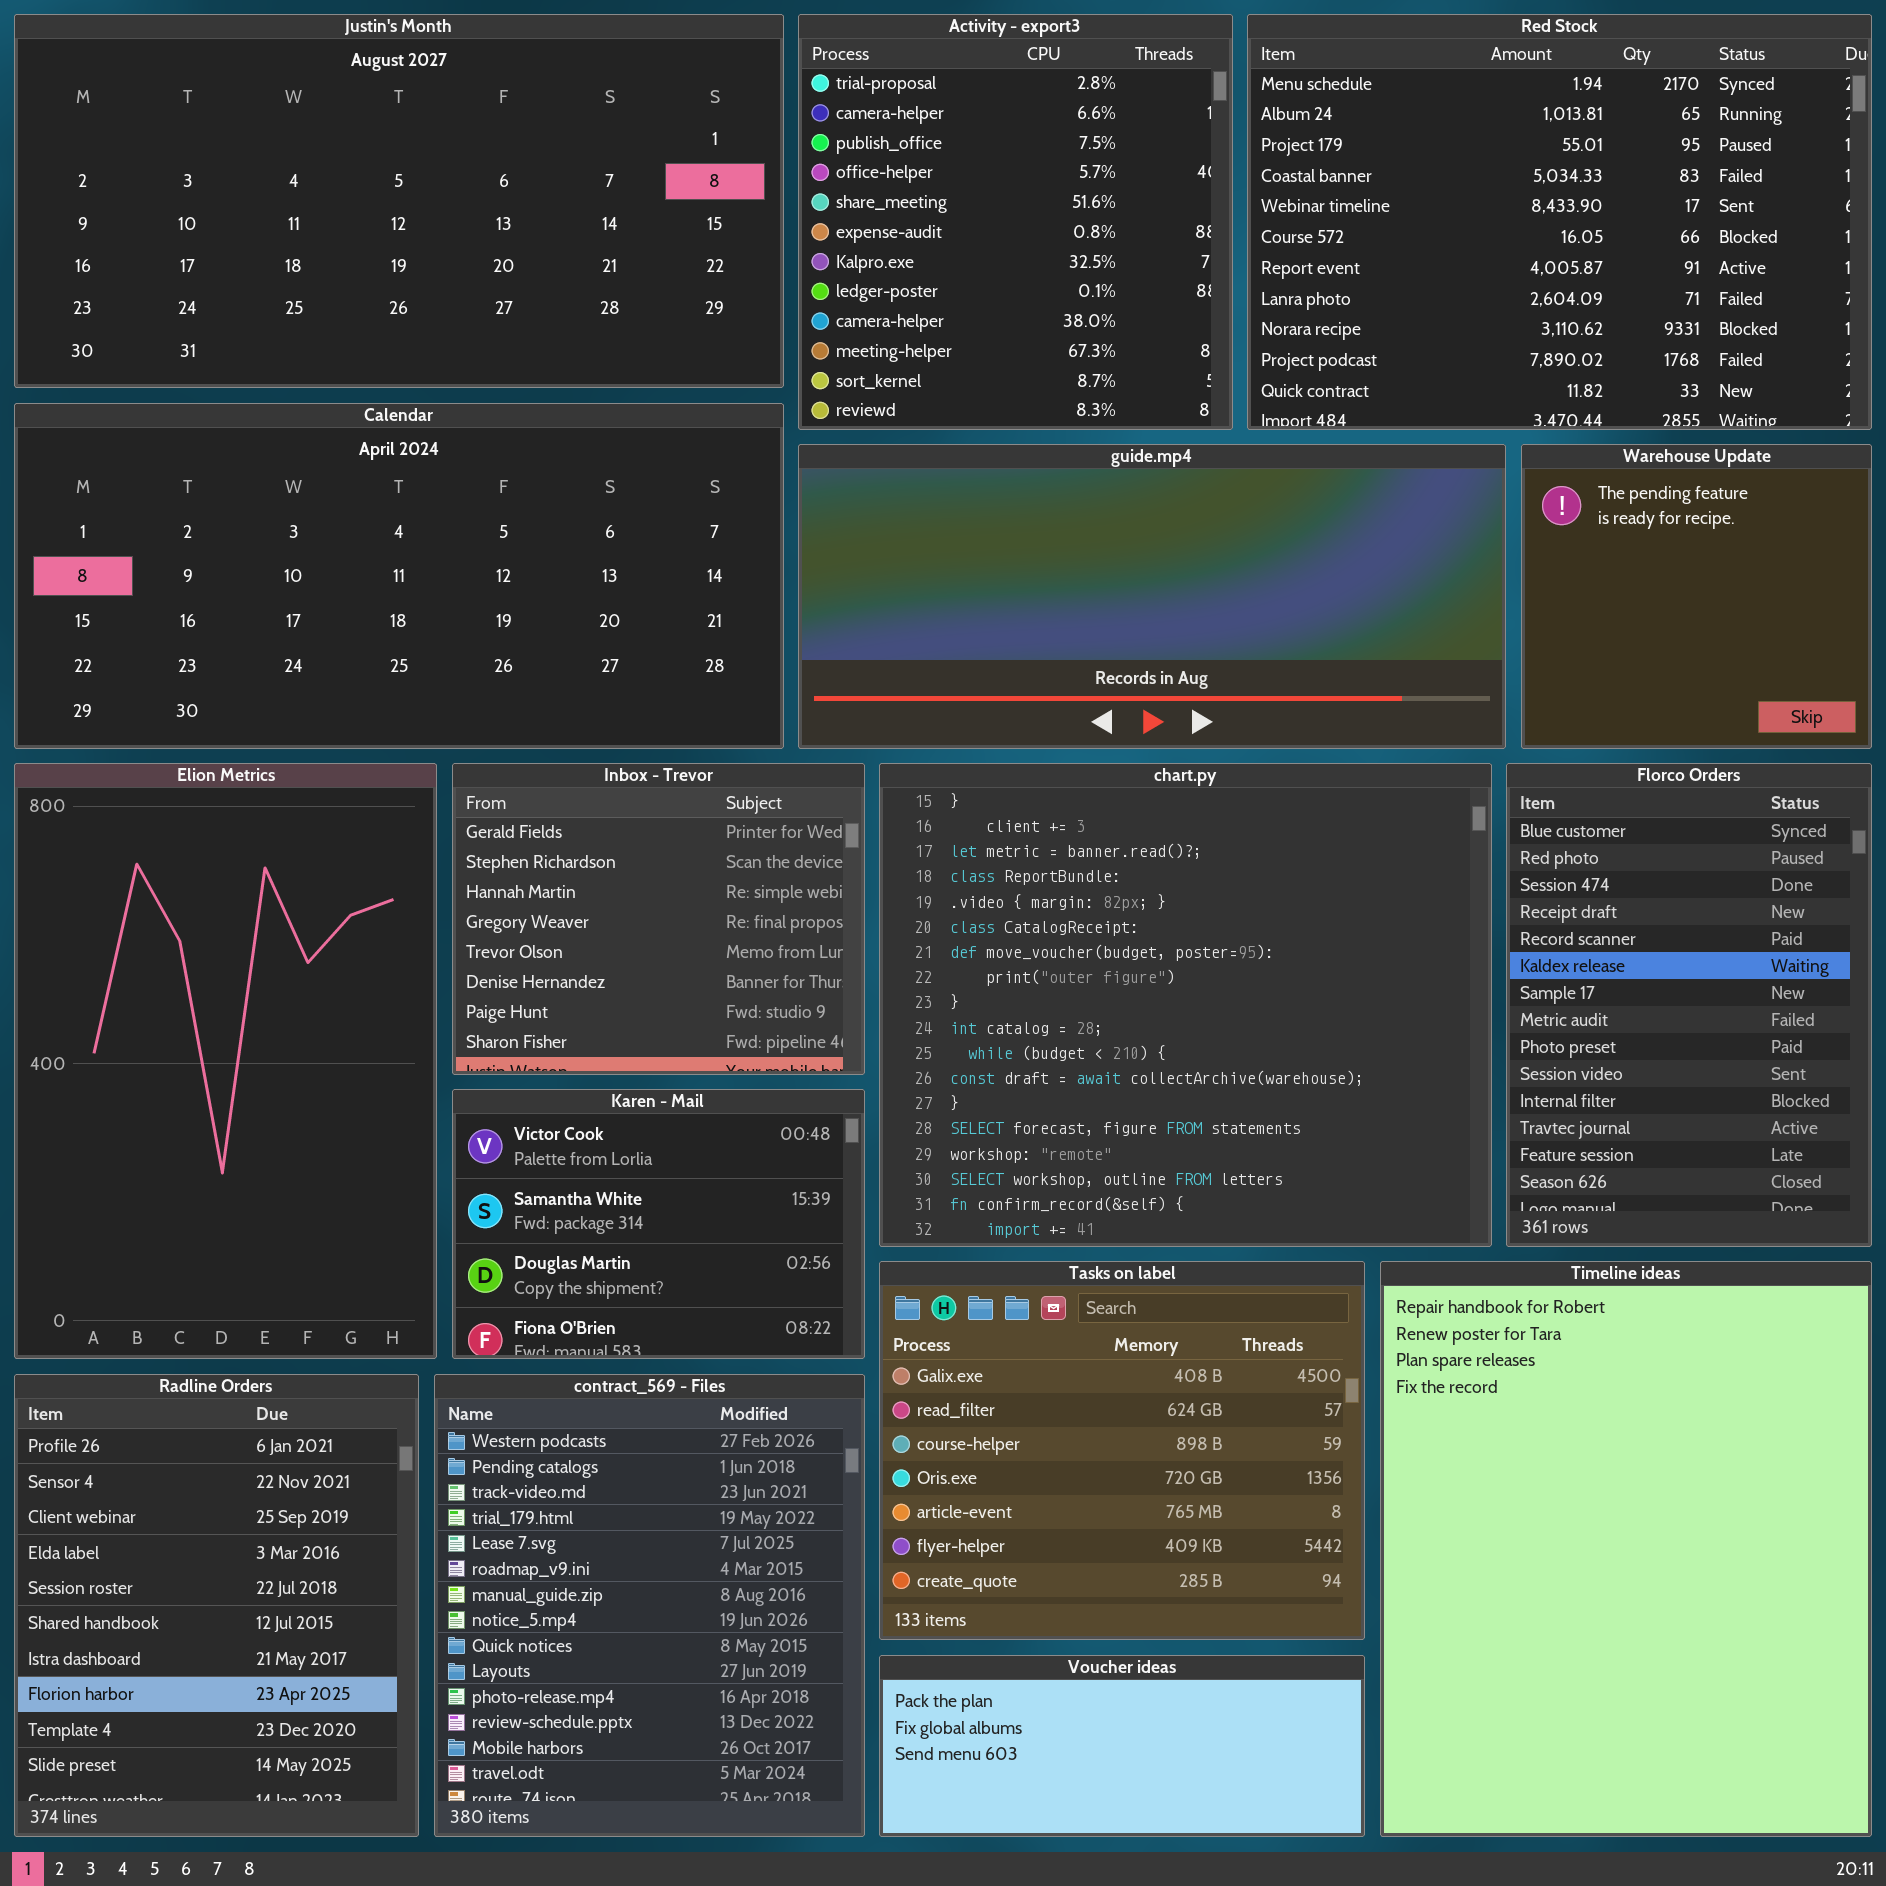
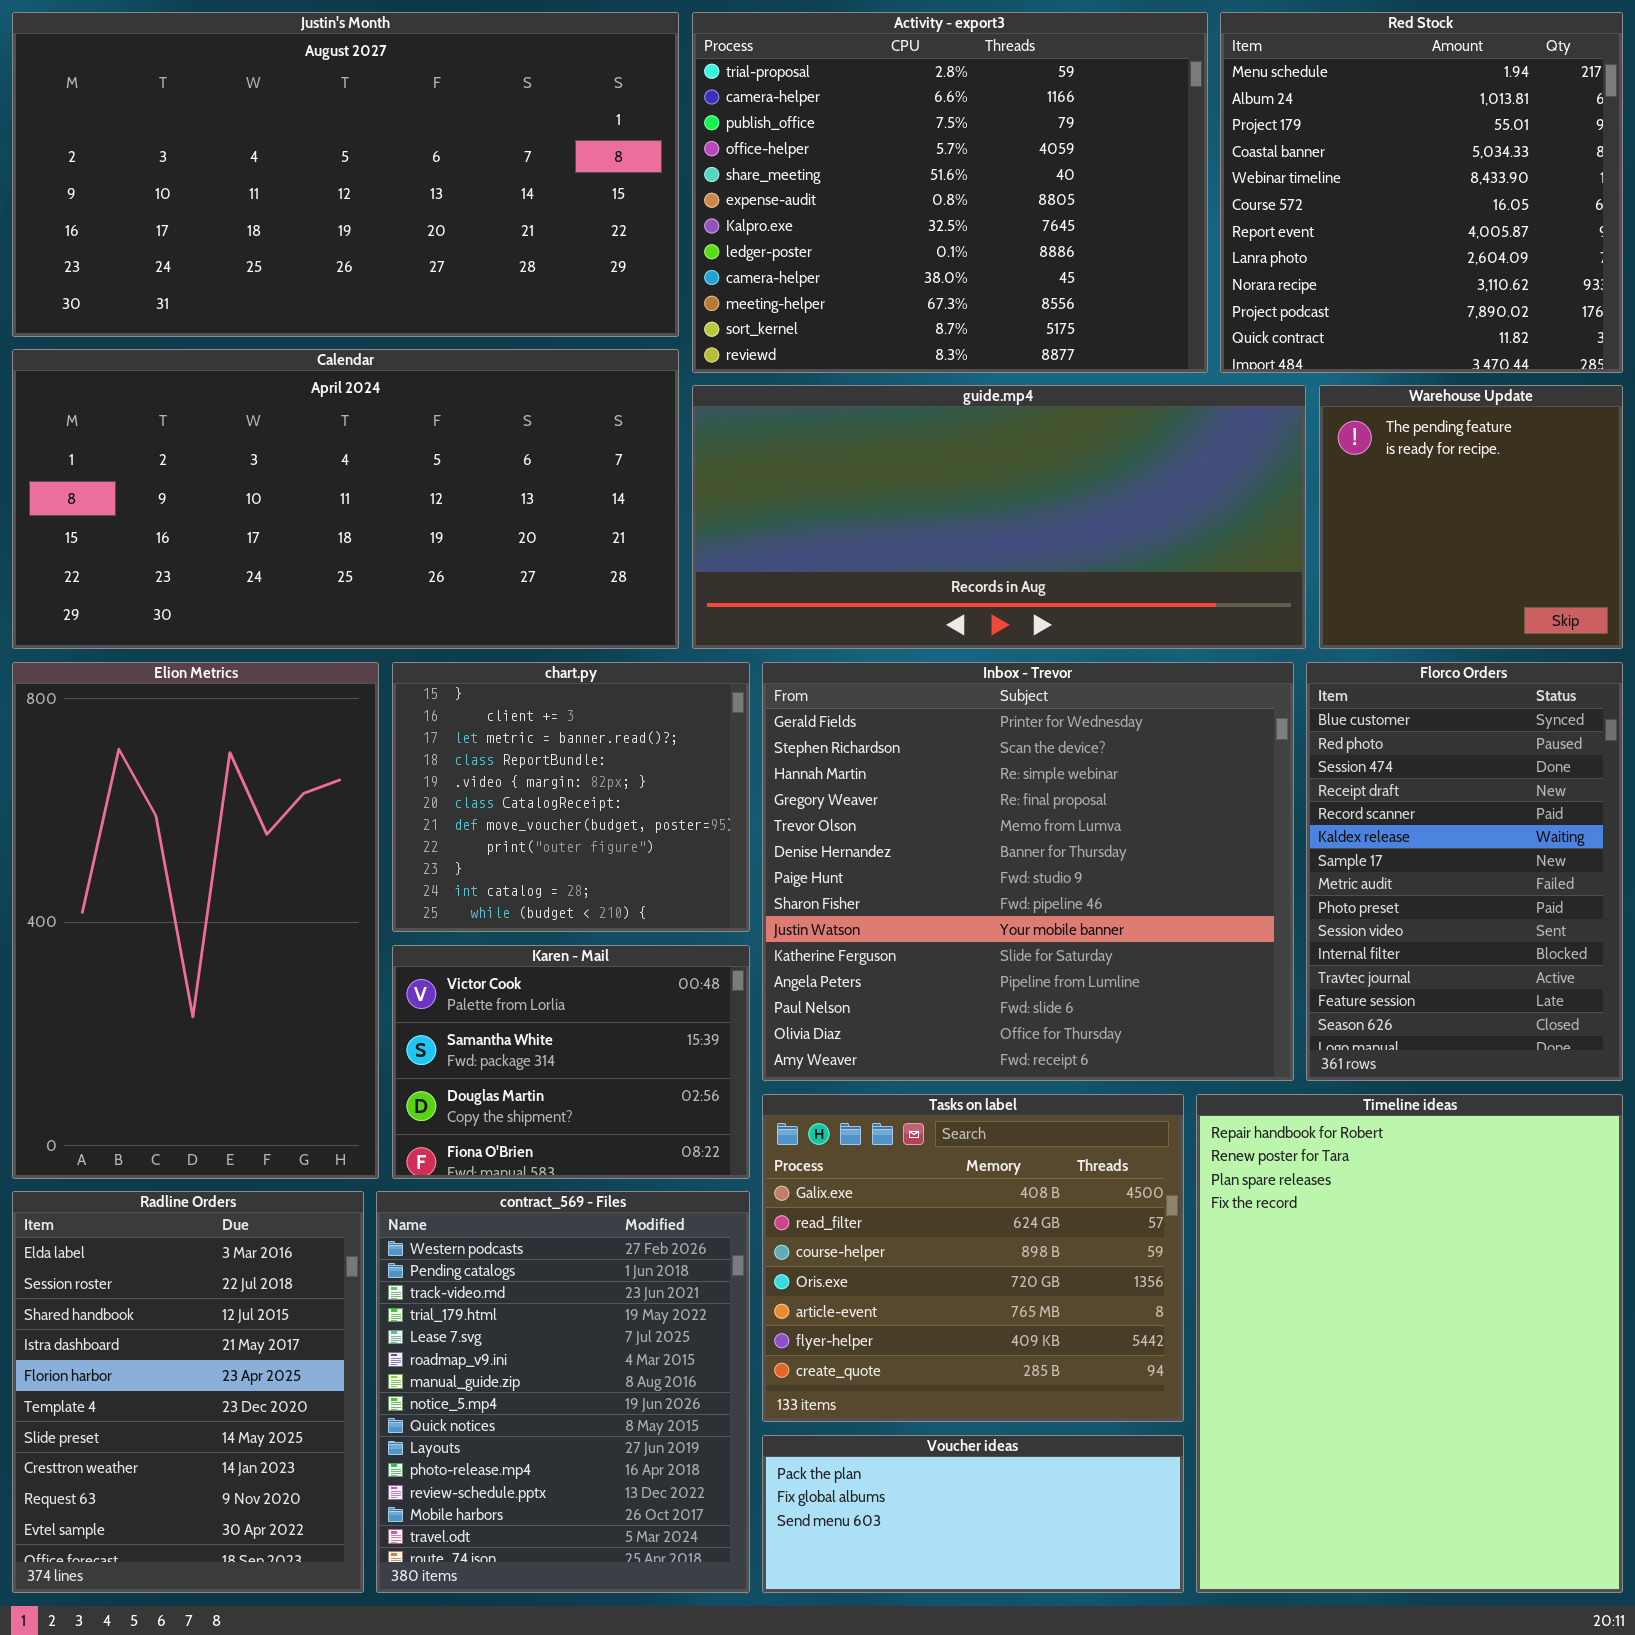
Activity - export3: [798,14,1233,430] -> [692,12,1208,373], resized
Red Stock: [1247,14,1872,430] -> [1220,12,1623,373], resized
Inbox - Trevor: [452,763,865,1075] -> [762,662,1294,1081], moved, resized
chart.py: [879,763,1492,1247] -> [392,662,750,932], moved, resized
Radline Orders: [14,1374,419,1837] -> [12,1191,364,1593], scrolled down 3 rows

